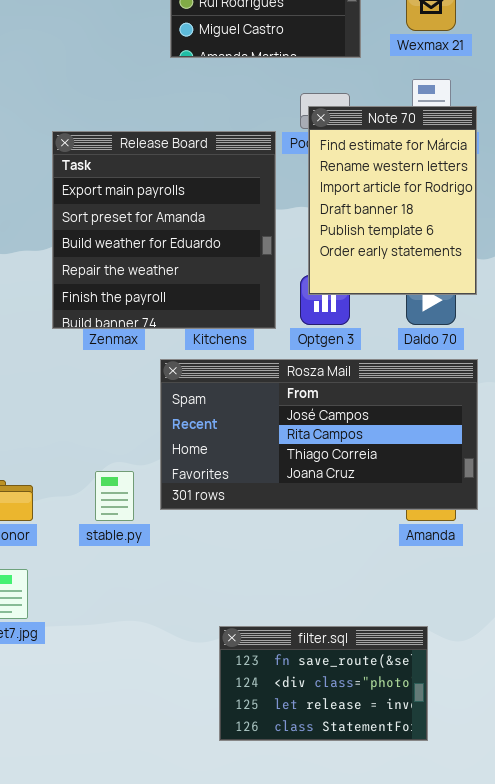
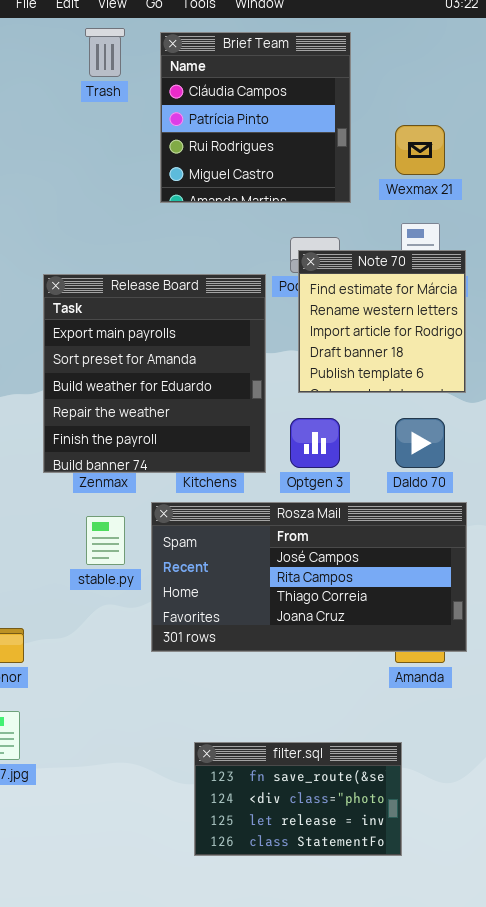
Note 70: [308,106,477,295] -> [298,250,466,393], resized
stable.py: [95,471,134,521] -> [86,516,125,565], moved
filter.sql: [219,626,428,741] -> [194,742,402,856], moved

